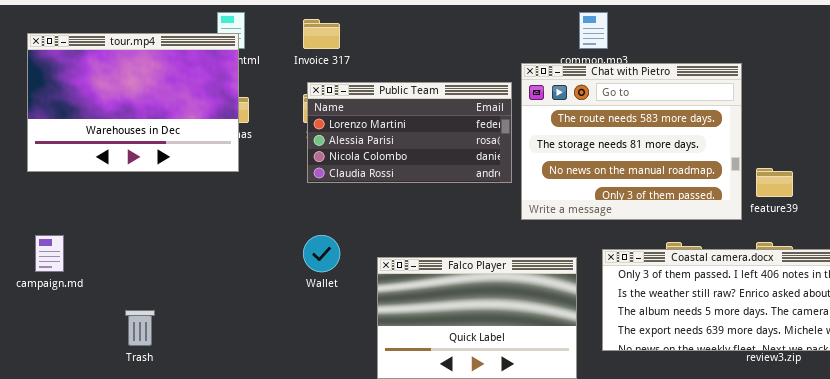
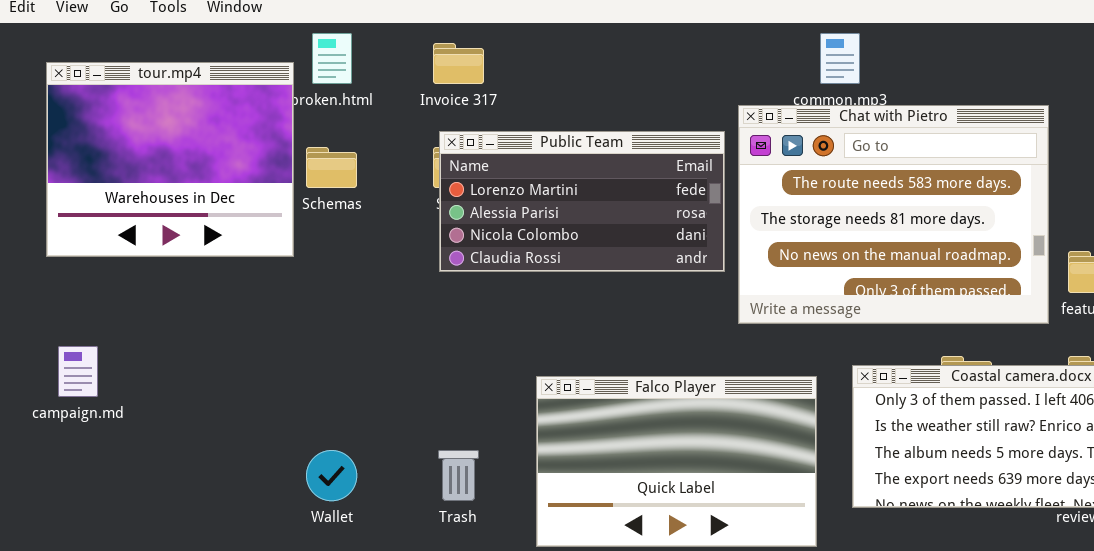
tour.mp4: [27,33,239,172] -> [46,62,294,257], resized
Wallet: [303,235,340,272] -> [306,450,357,501], moved
Trash: [125,310,155,346] -> [438,450,479,501], moved

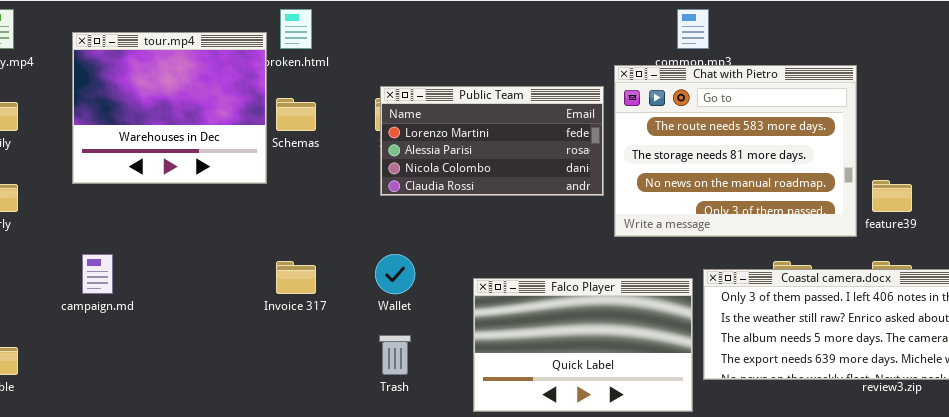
Invoice 317: [433,43,484,84] -> [276,261,316,294], moved
Falco Player: [536,376,817,547] -> [473,278,693,412], moved
Wallet: [306,450,357,501] -> [375,254,415,294], moved

